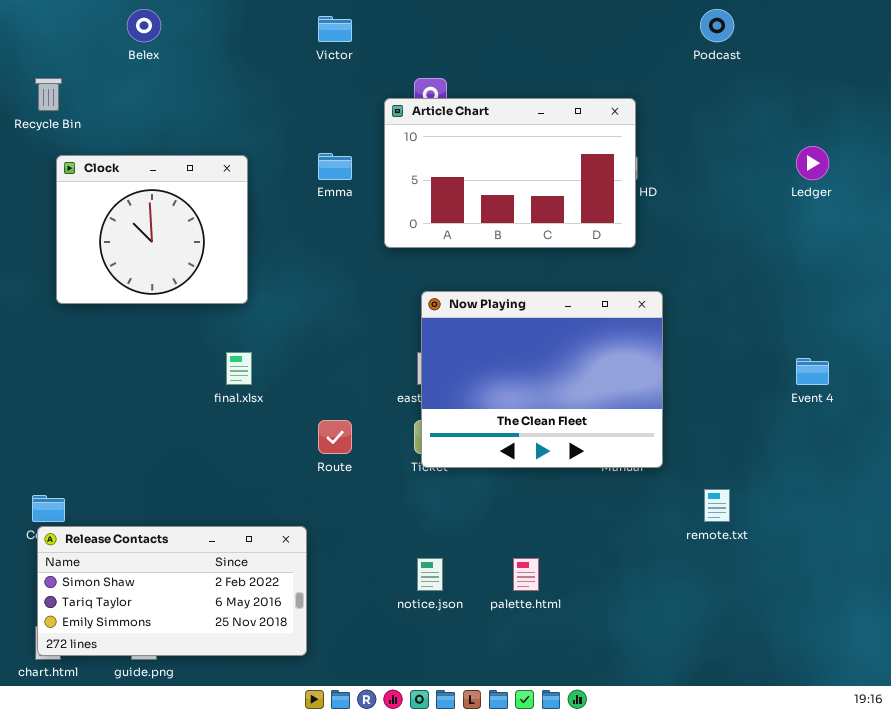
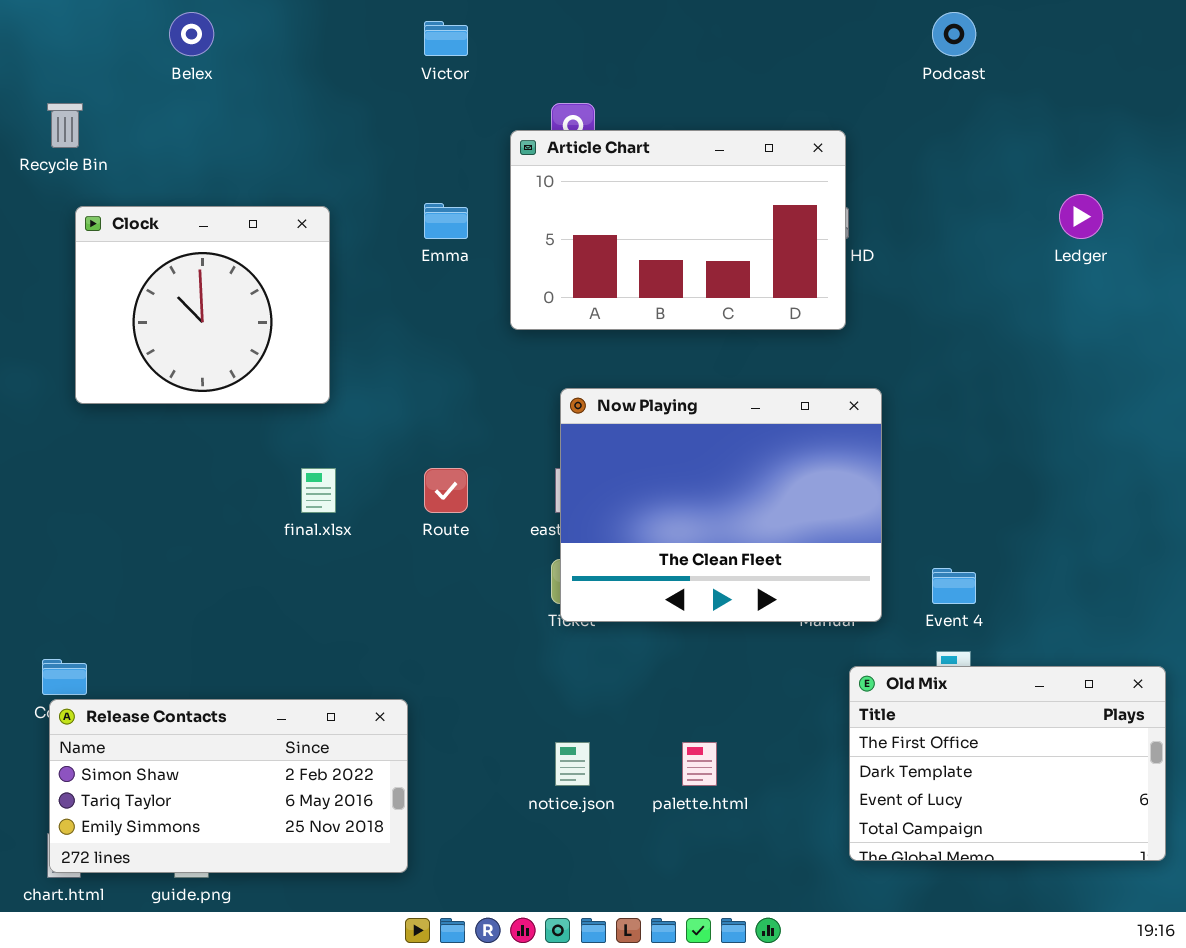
Event 4: [796,358,829,385] -> [932,568,976,604], moved
Route: [318,420,352,454] -> [424,468,468,513], moved
Old Mix: none -> [849,666,1166,861], opened

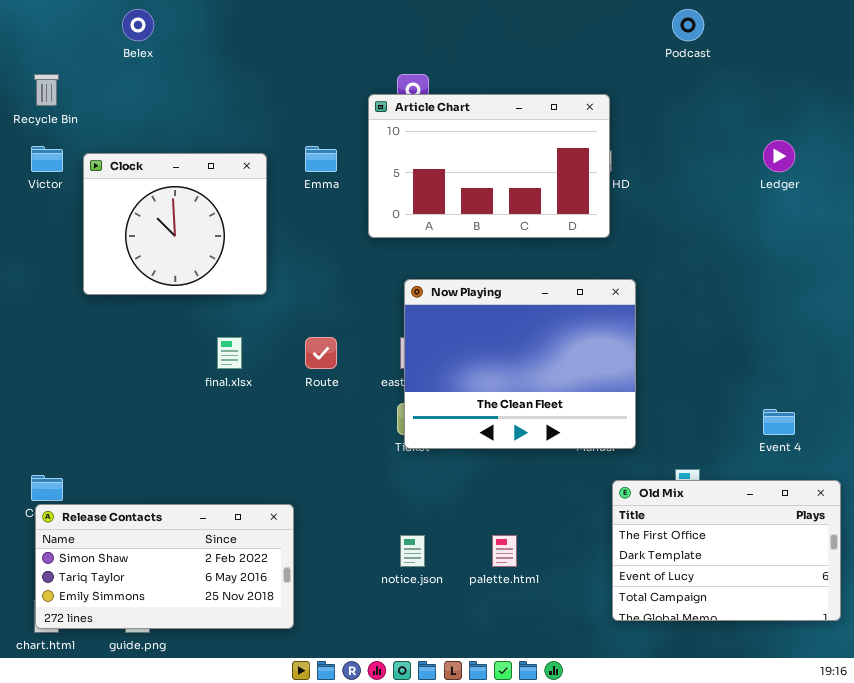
Victor: [424,21,468,56] -> [31,146,63,172], moved
Clock: [75,206,330,404] -> [83,153,267,295], moved
Event 4: [932,568,976,604] -> [763,409,795,435], moved

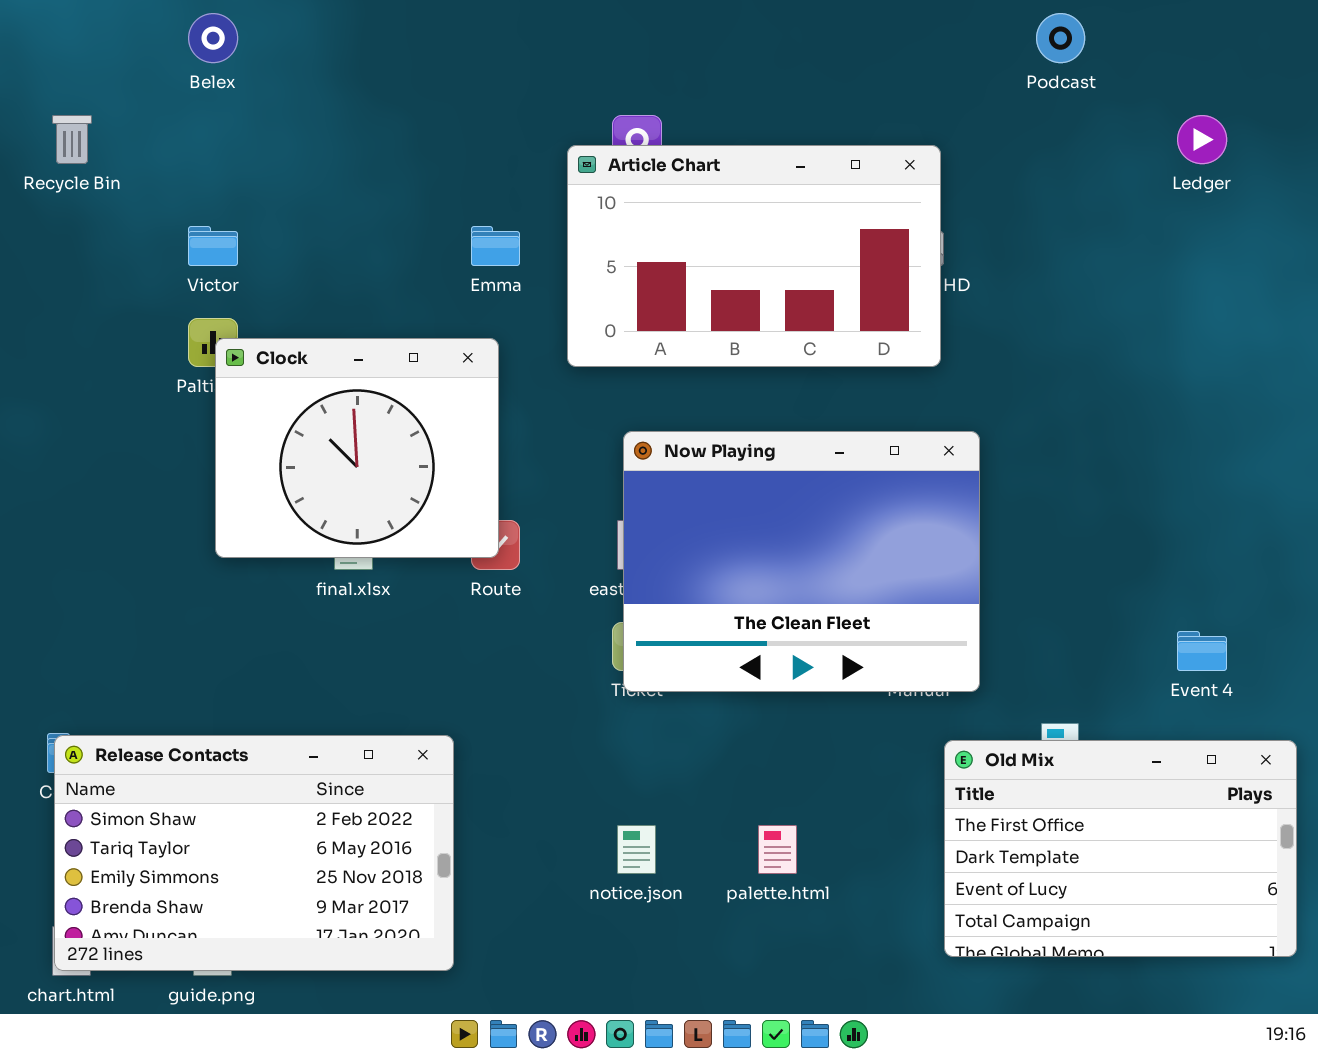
Ledger: [763,140,795,172] -> [1177,115,1227,164], moved
Victor: [31,146,63,172] -> [188,226,238,266], moved
Clock: [83,153,267,295] -> [215,338,499,558], moved
Release Contacts: [35,504,294,629] -> [54,735,454,971], resized

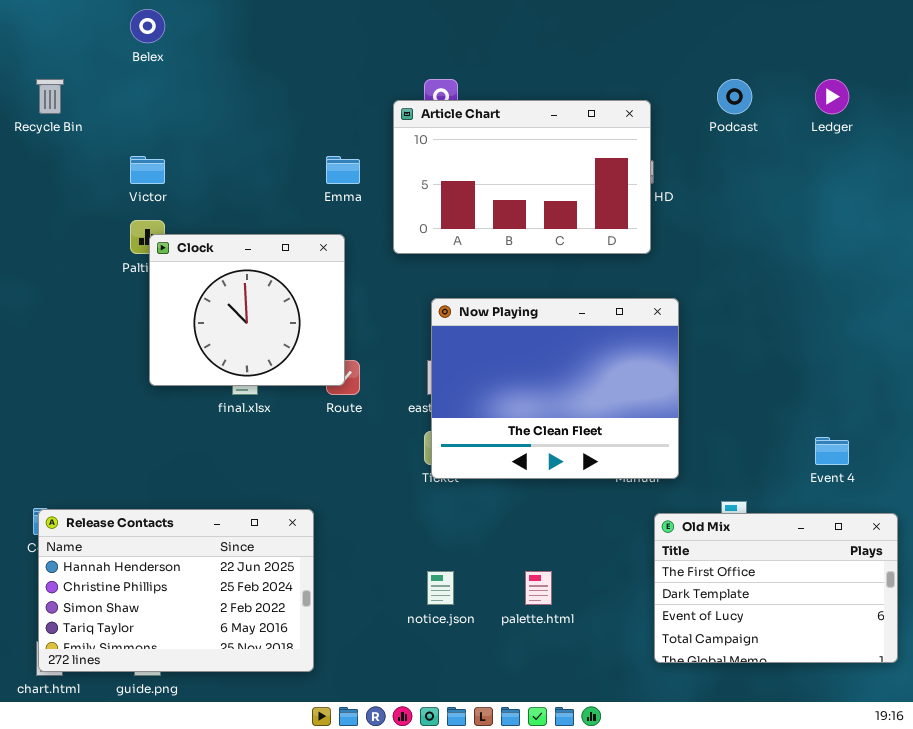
Podcast: [1036,13,1085,63] -> [717,79,752,114], moved
Release Contacts: [54,735,454,971] -> [38,509,314,672], scrolled up 2 rows

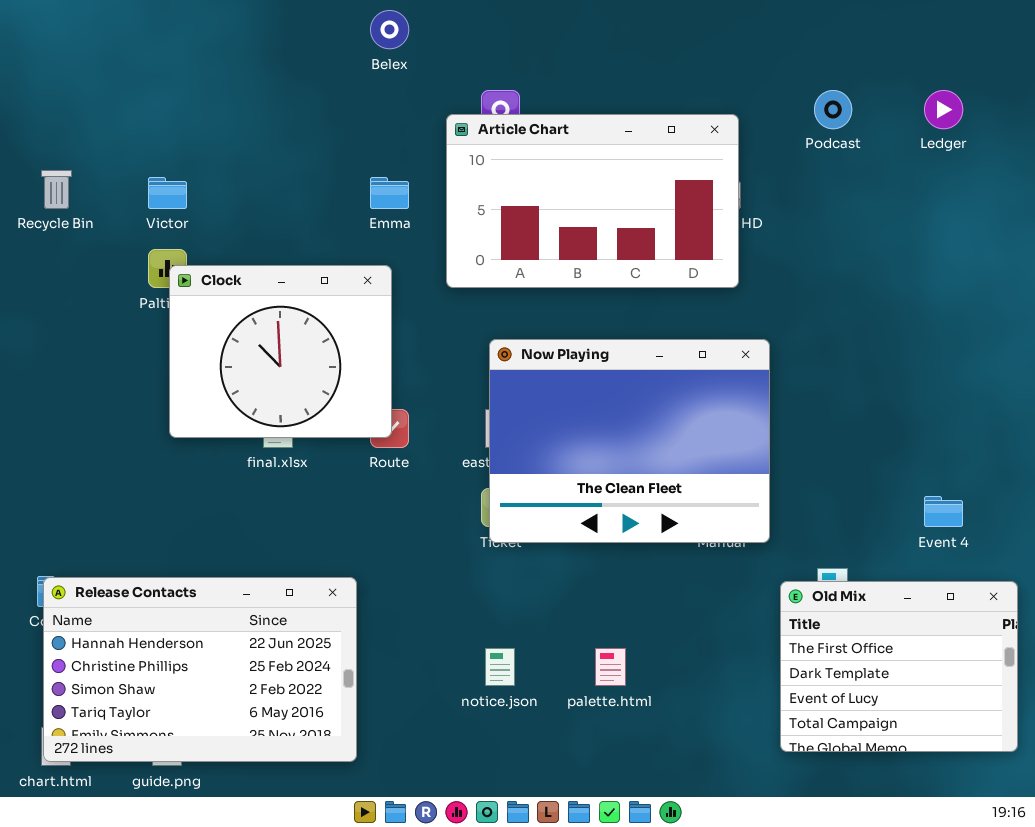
Belex: [130,9,165,43] -> [370,10,409,49], moved
Recycle Bin: [36,79,64,114] -> [41,170,72,209], moved
Old Mix: [654,513,898,663] -> [780,581,1018,752], resized

